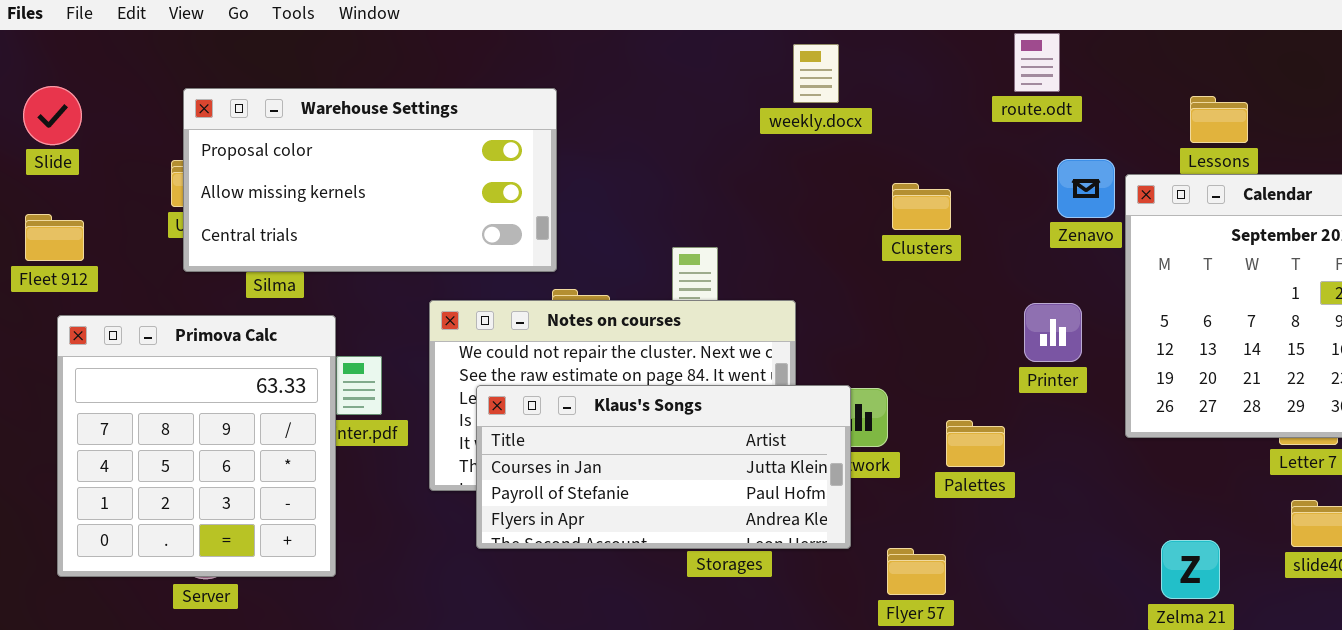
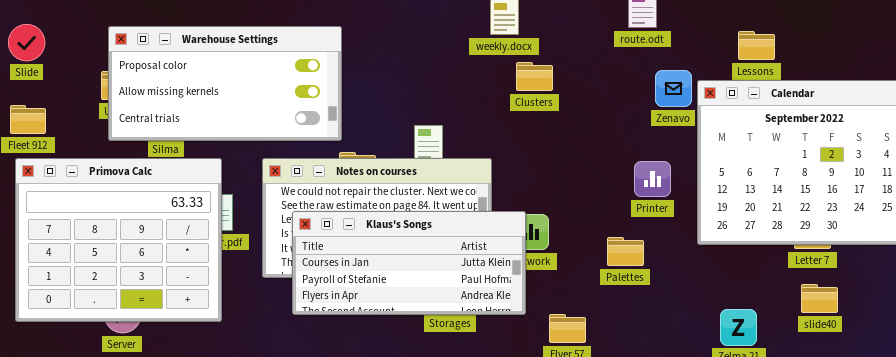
Clusters: [892,183,951,230] -> [516,62,553,91], moved
Primova Calc: [57,315,336,577] -> [15,158,222,322], moved, resized
Palettes: [946,420,1005,467] -> [607,237,644,266], moved

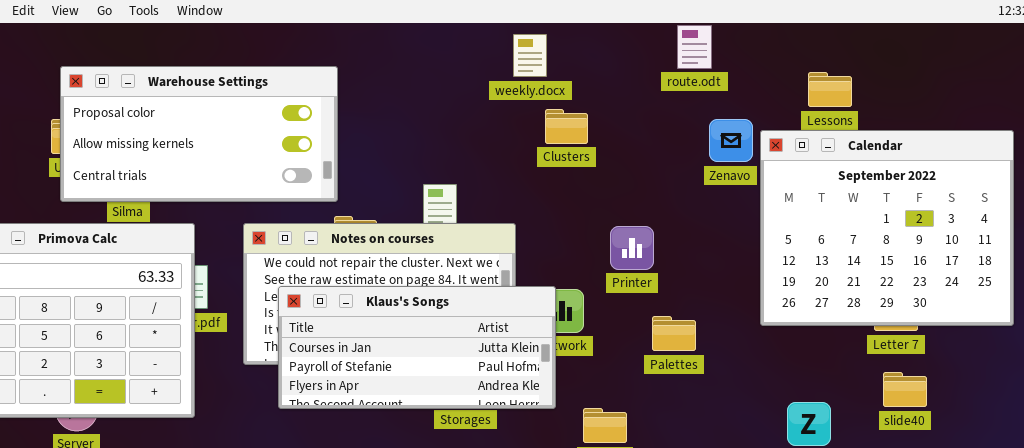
Printer: [634,161,671,197] -> [610,226,654,270], moved

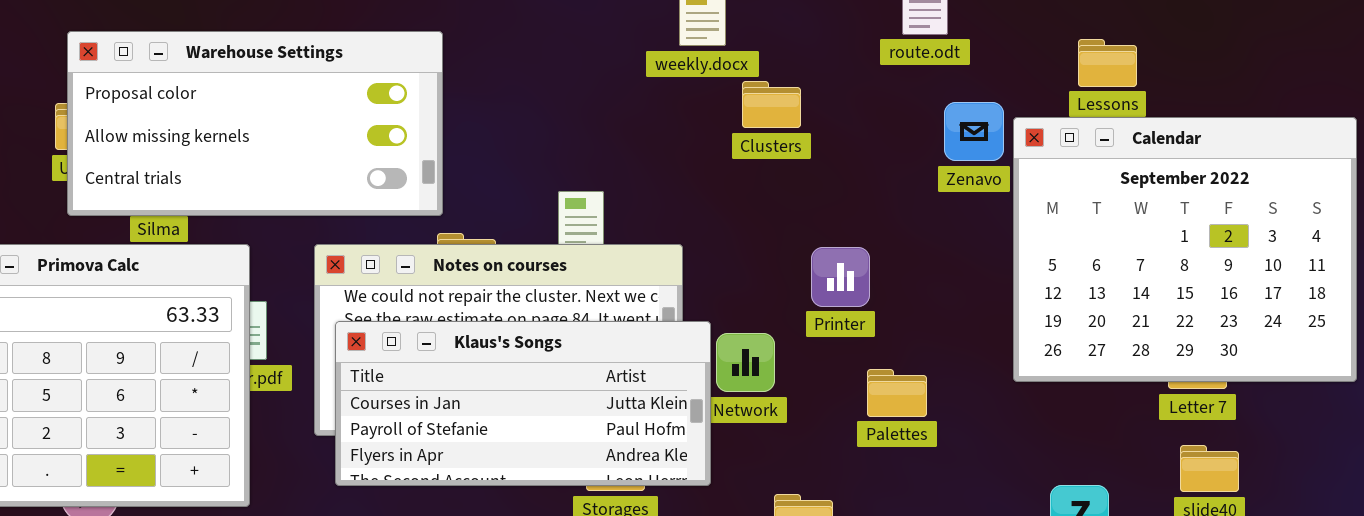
Clusters: [545,109,588,144] -> [742,81,801,128], moved
Klaus's Songs: [278,286,556,409] -> [335,321,711,486], moved

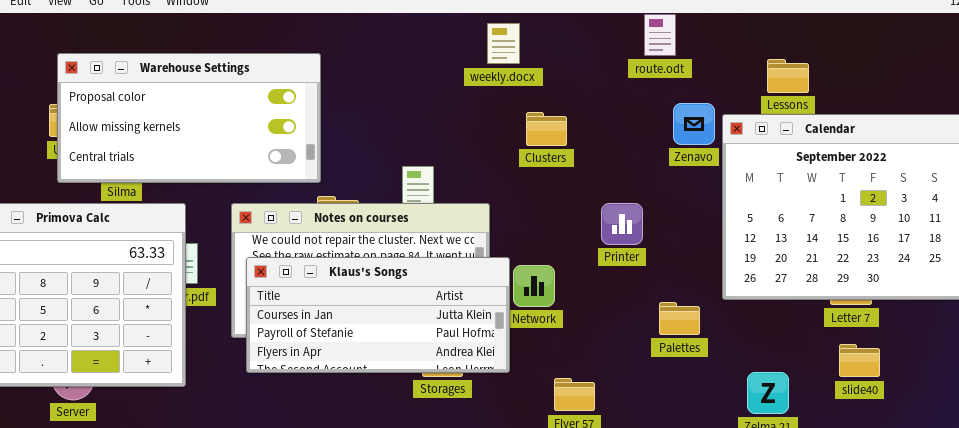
Clusters: [742,81,801,128] -> [526,112,567,146], moved
Printer: [811,247,870,307] -> [601,203,643,245], moved
Palettes: [867,369,927,417] -> [659,302,700,335], moved

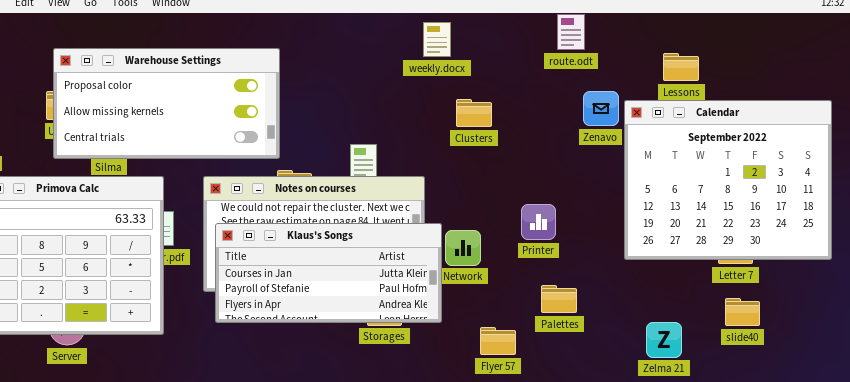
Printer: [601,203,643,245] -> [521,204,556,240], moved
Palettes: [659,302,700,335] -> [541,285,577,313], moved

